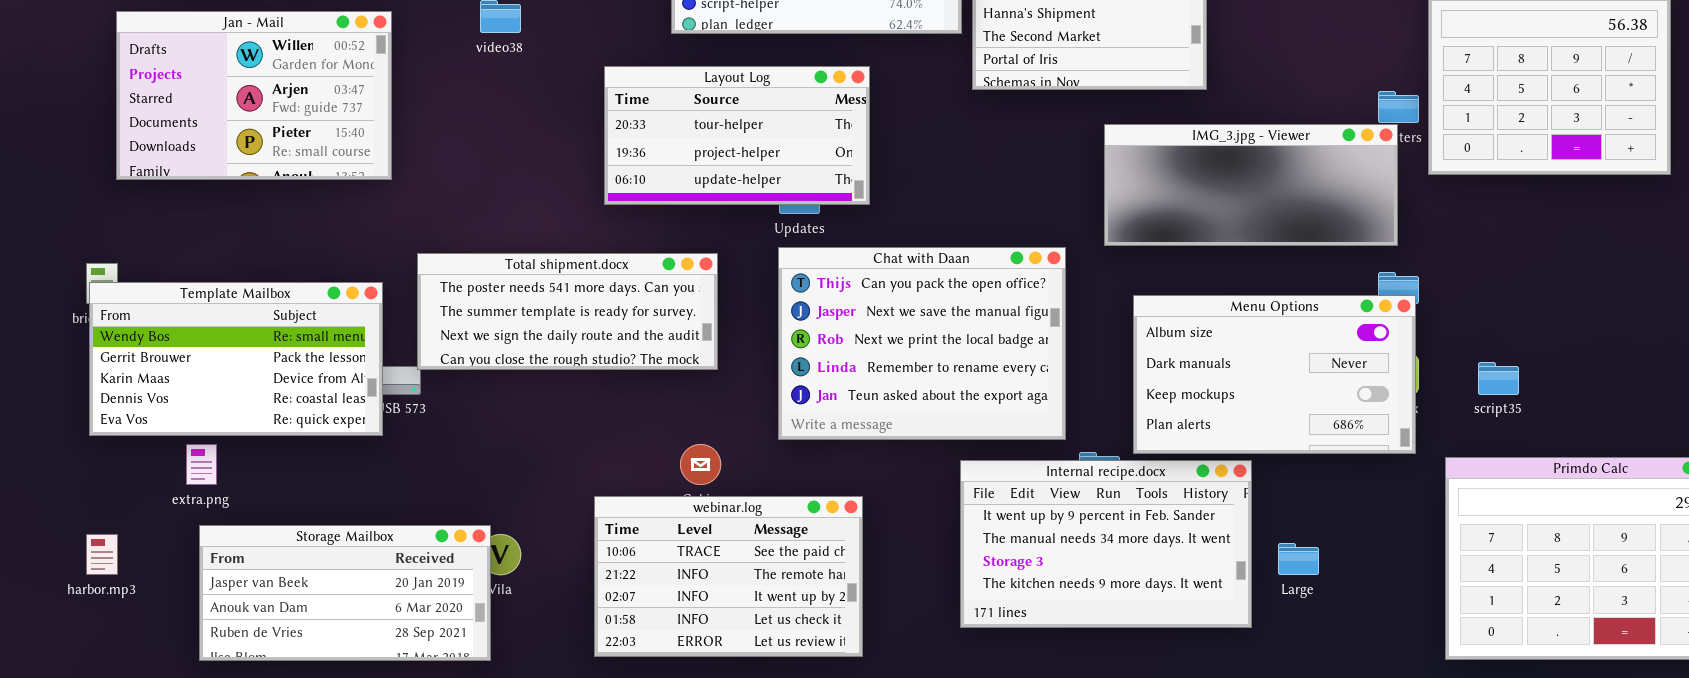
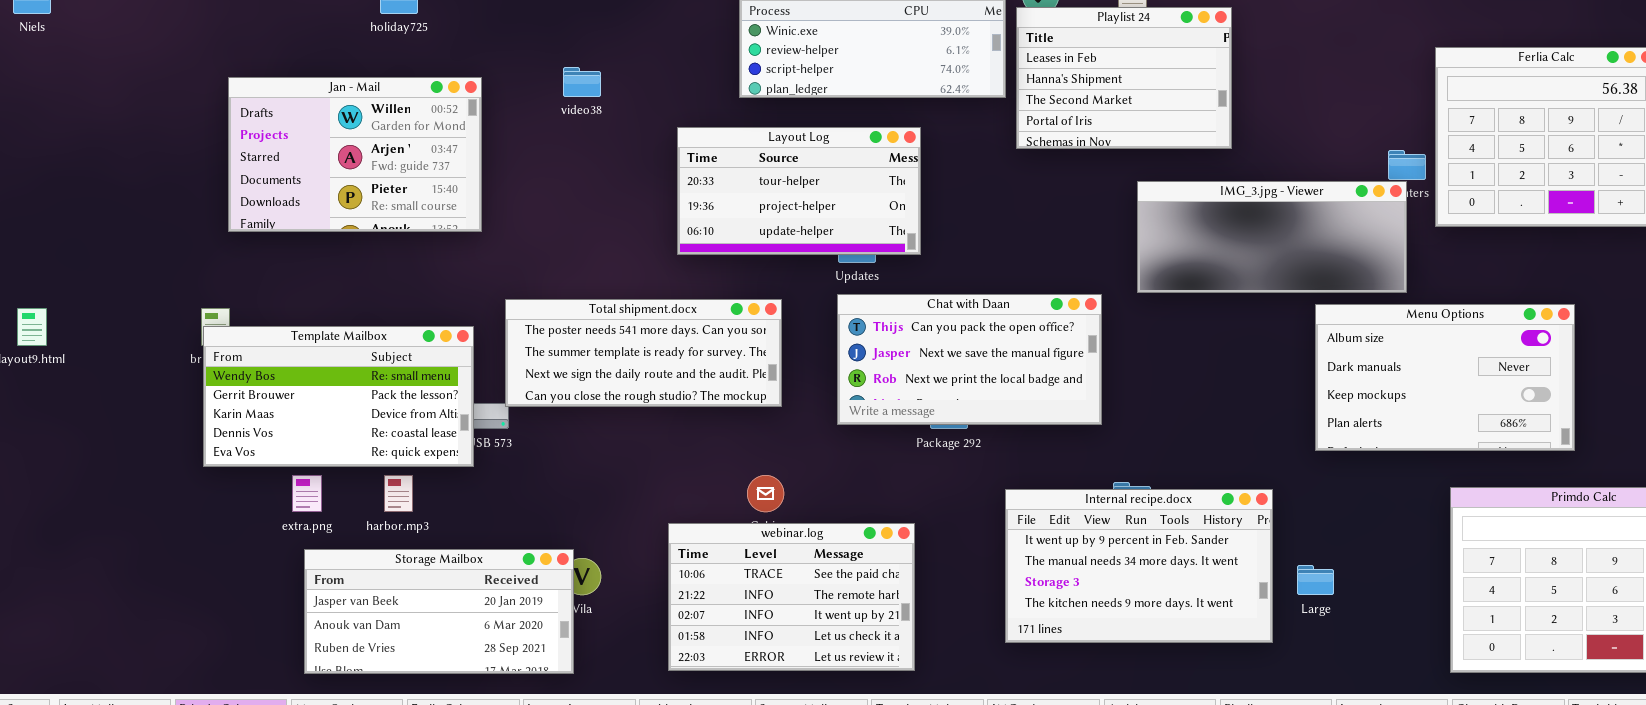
Chat with Daan: [778,247,1066,440] -> [837,294,1102,425], resized
Menu Options: [1133,295,1416,454] -> [1315,304,1575,451], moved
harbor.mp3: [86,534,118,575] -> [384,475,413,512], moved

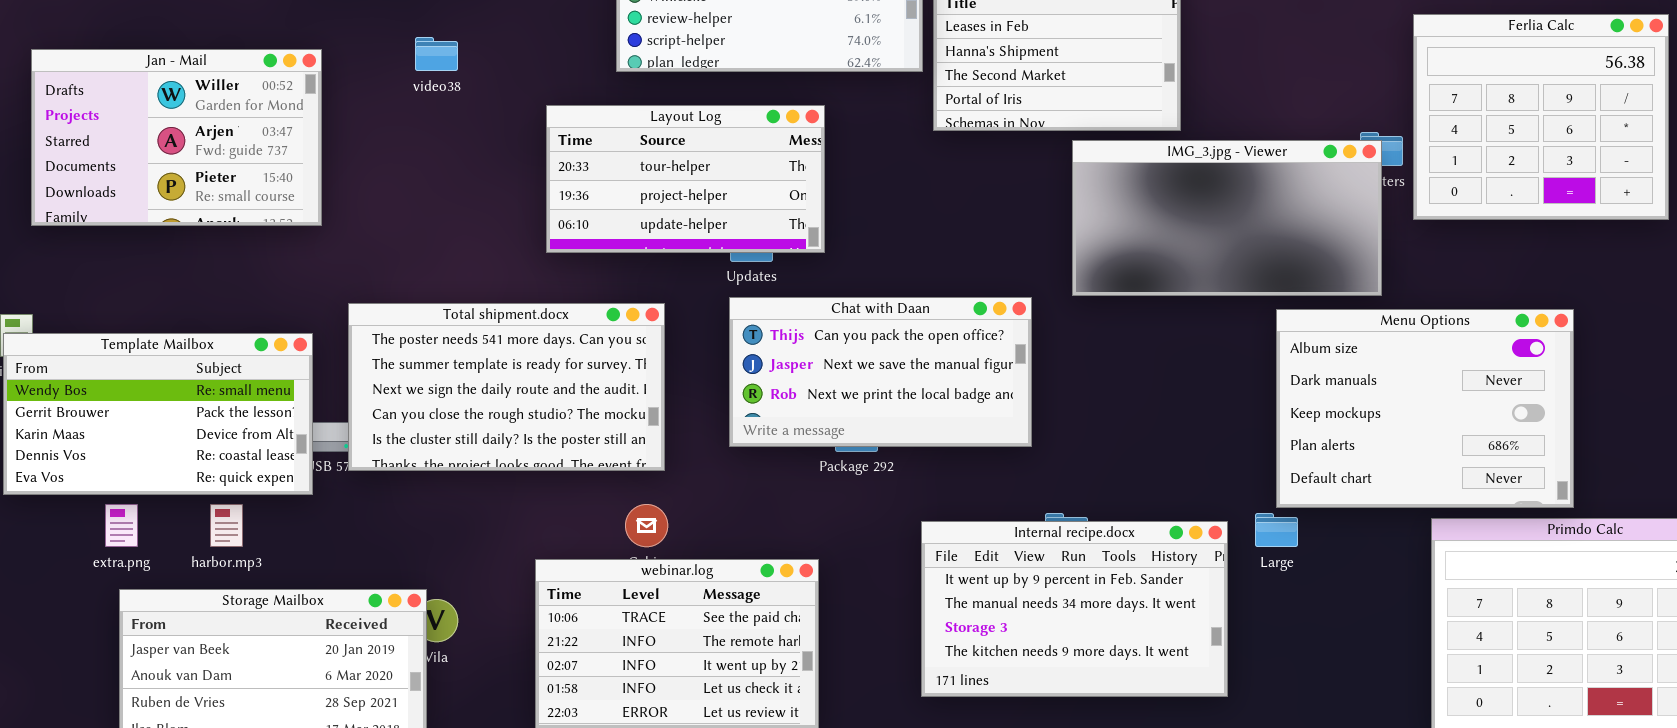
IMG_3.jpg - Viewer: [1137,181,1407,293] -> [1072,140,1382,296], resized
Total shipment.docx: [505,299,782,407] -> [348,303,665,471], resized
Menu Options: [1315,304,1575,451] -> [1276,309,1574,508], resized
Large: [1297,565,1334,595] -> [1255,513,1298,547], moved

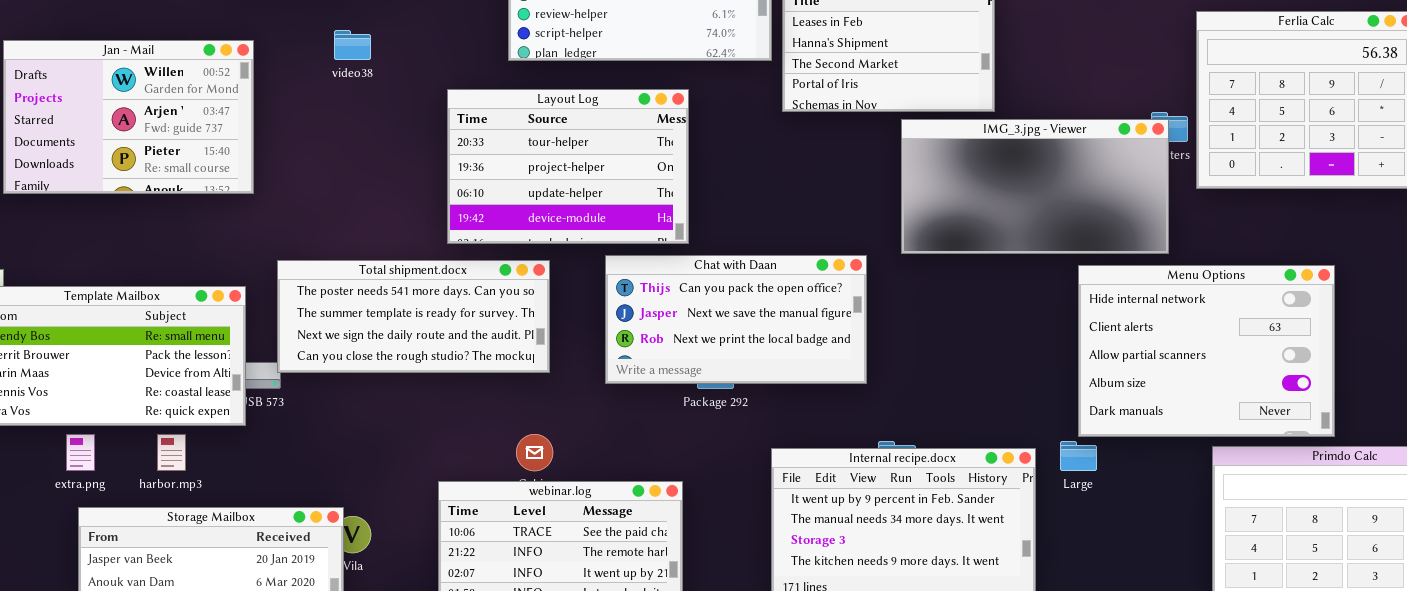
Layout Log: [546,105,825,253] -> [447,89,689,244], resized
Total shipment.docx: [348,303,665,471] -> [277,260,550,373], resized
Menu Options: [1276,309,1574,508] -> [1078,265,1335,437], scrolled up 3 rows

